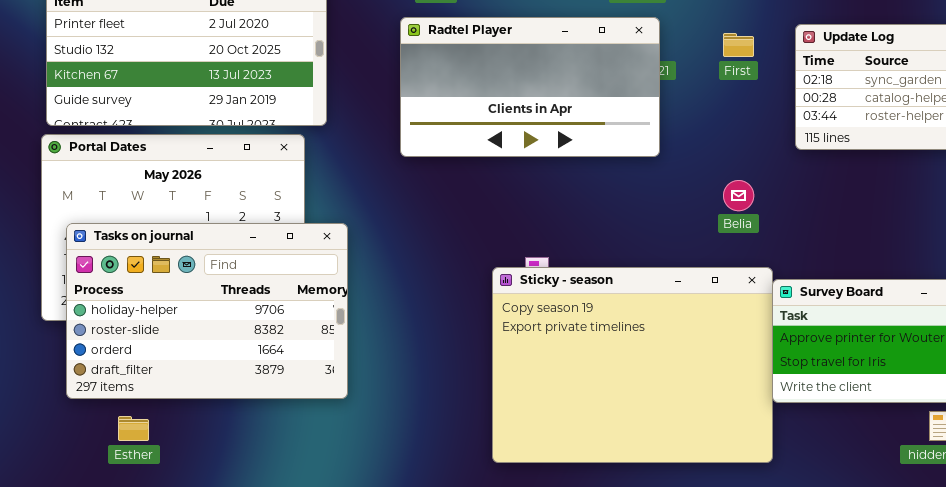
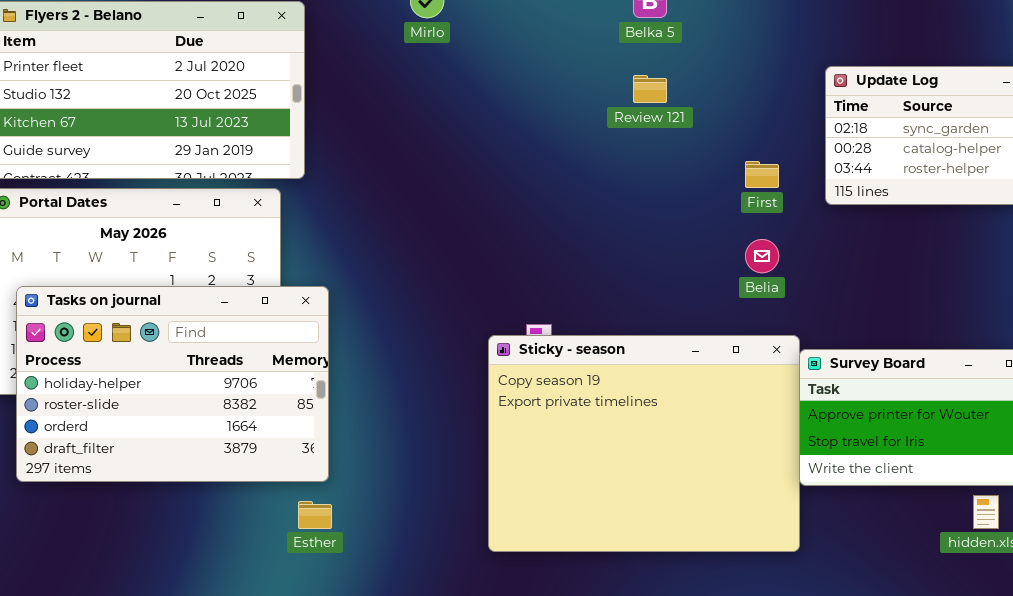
Radtel Player: [400,17,660,157] -> none, closed
First: [723,33,754,57] -> [745,161,779,188], moved
Esther: [118,416,149,441] -> [298,501,332,529], moved

